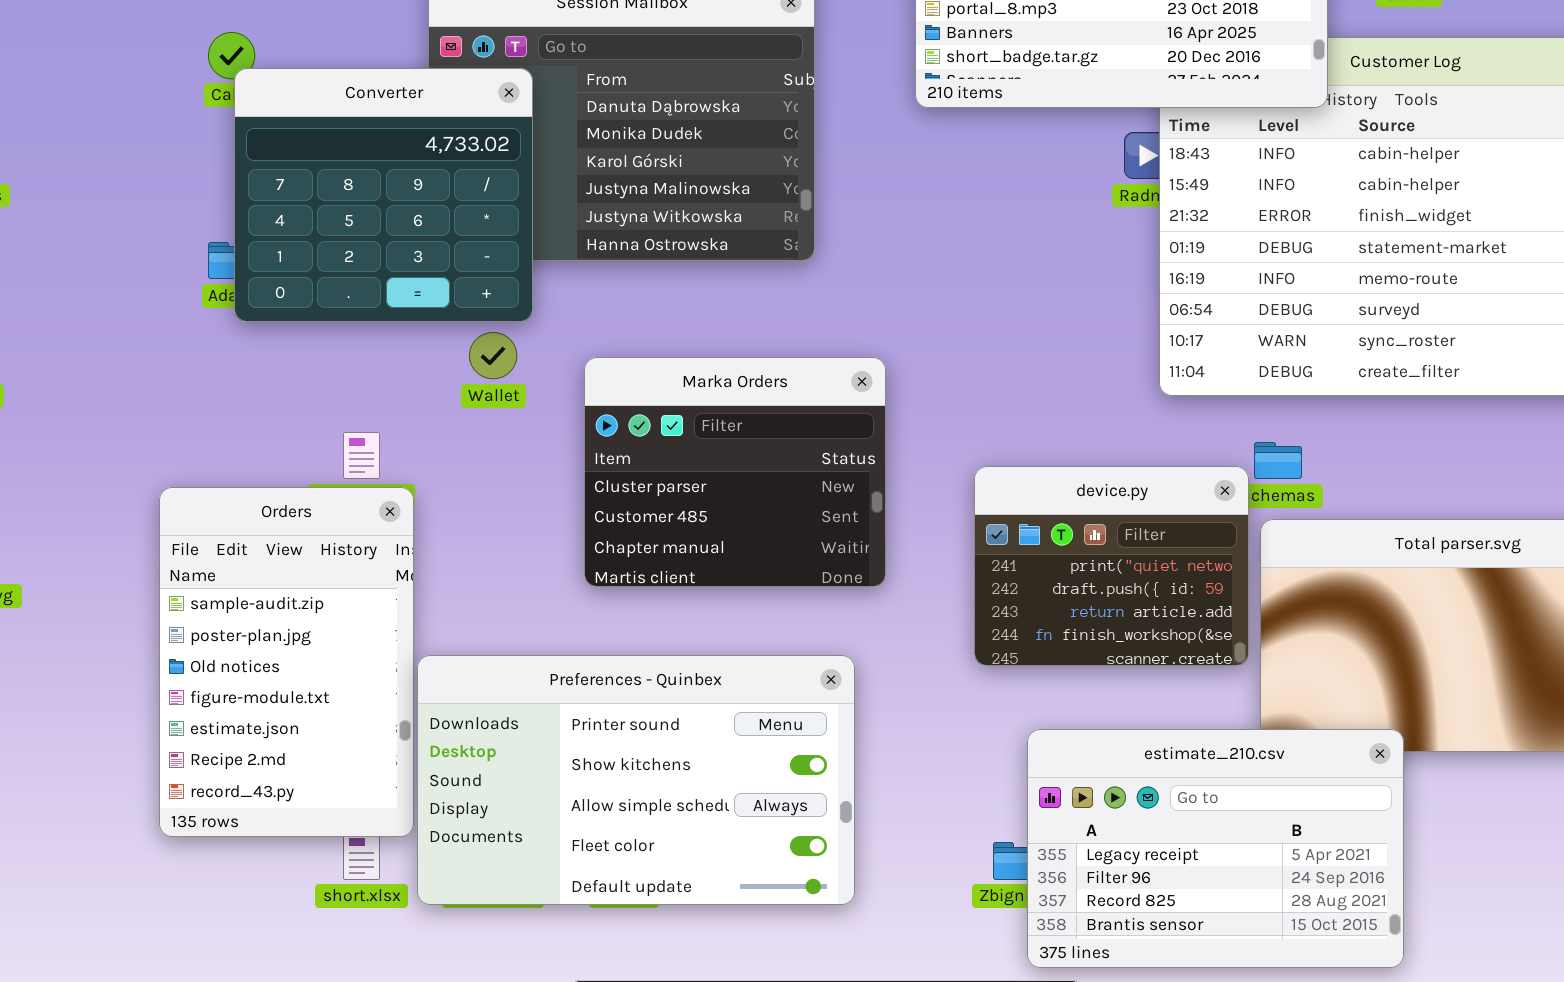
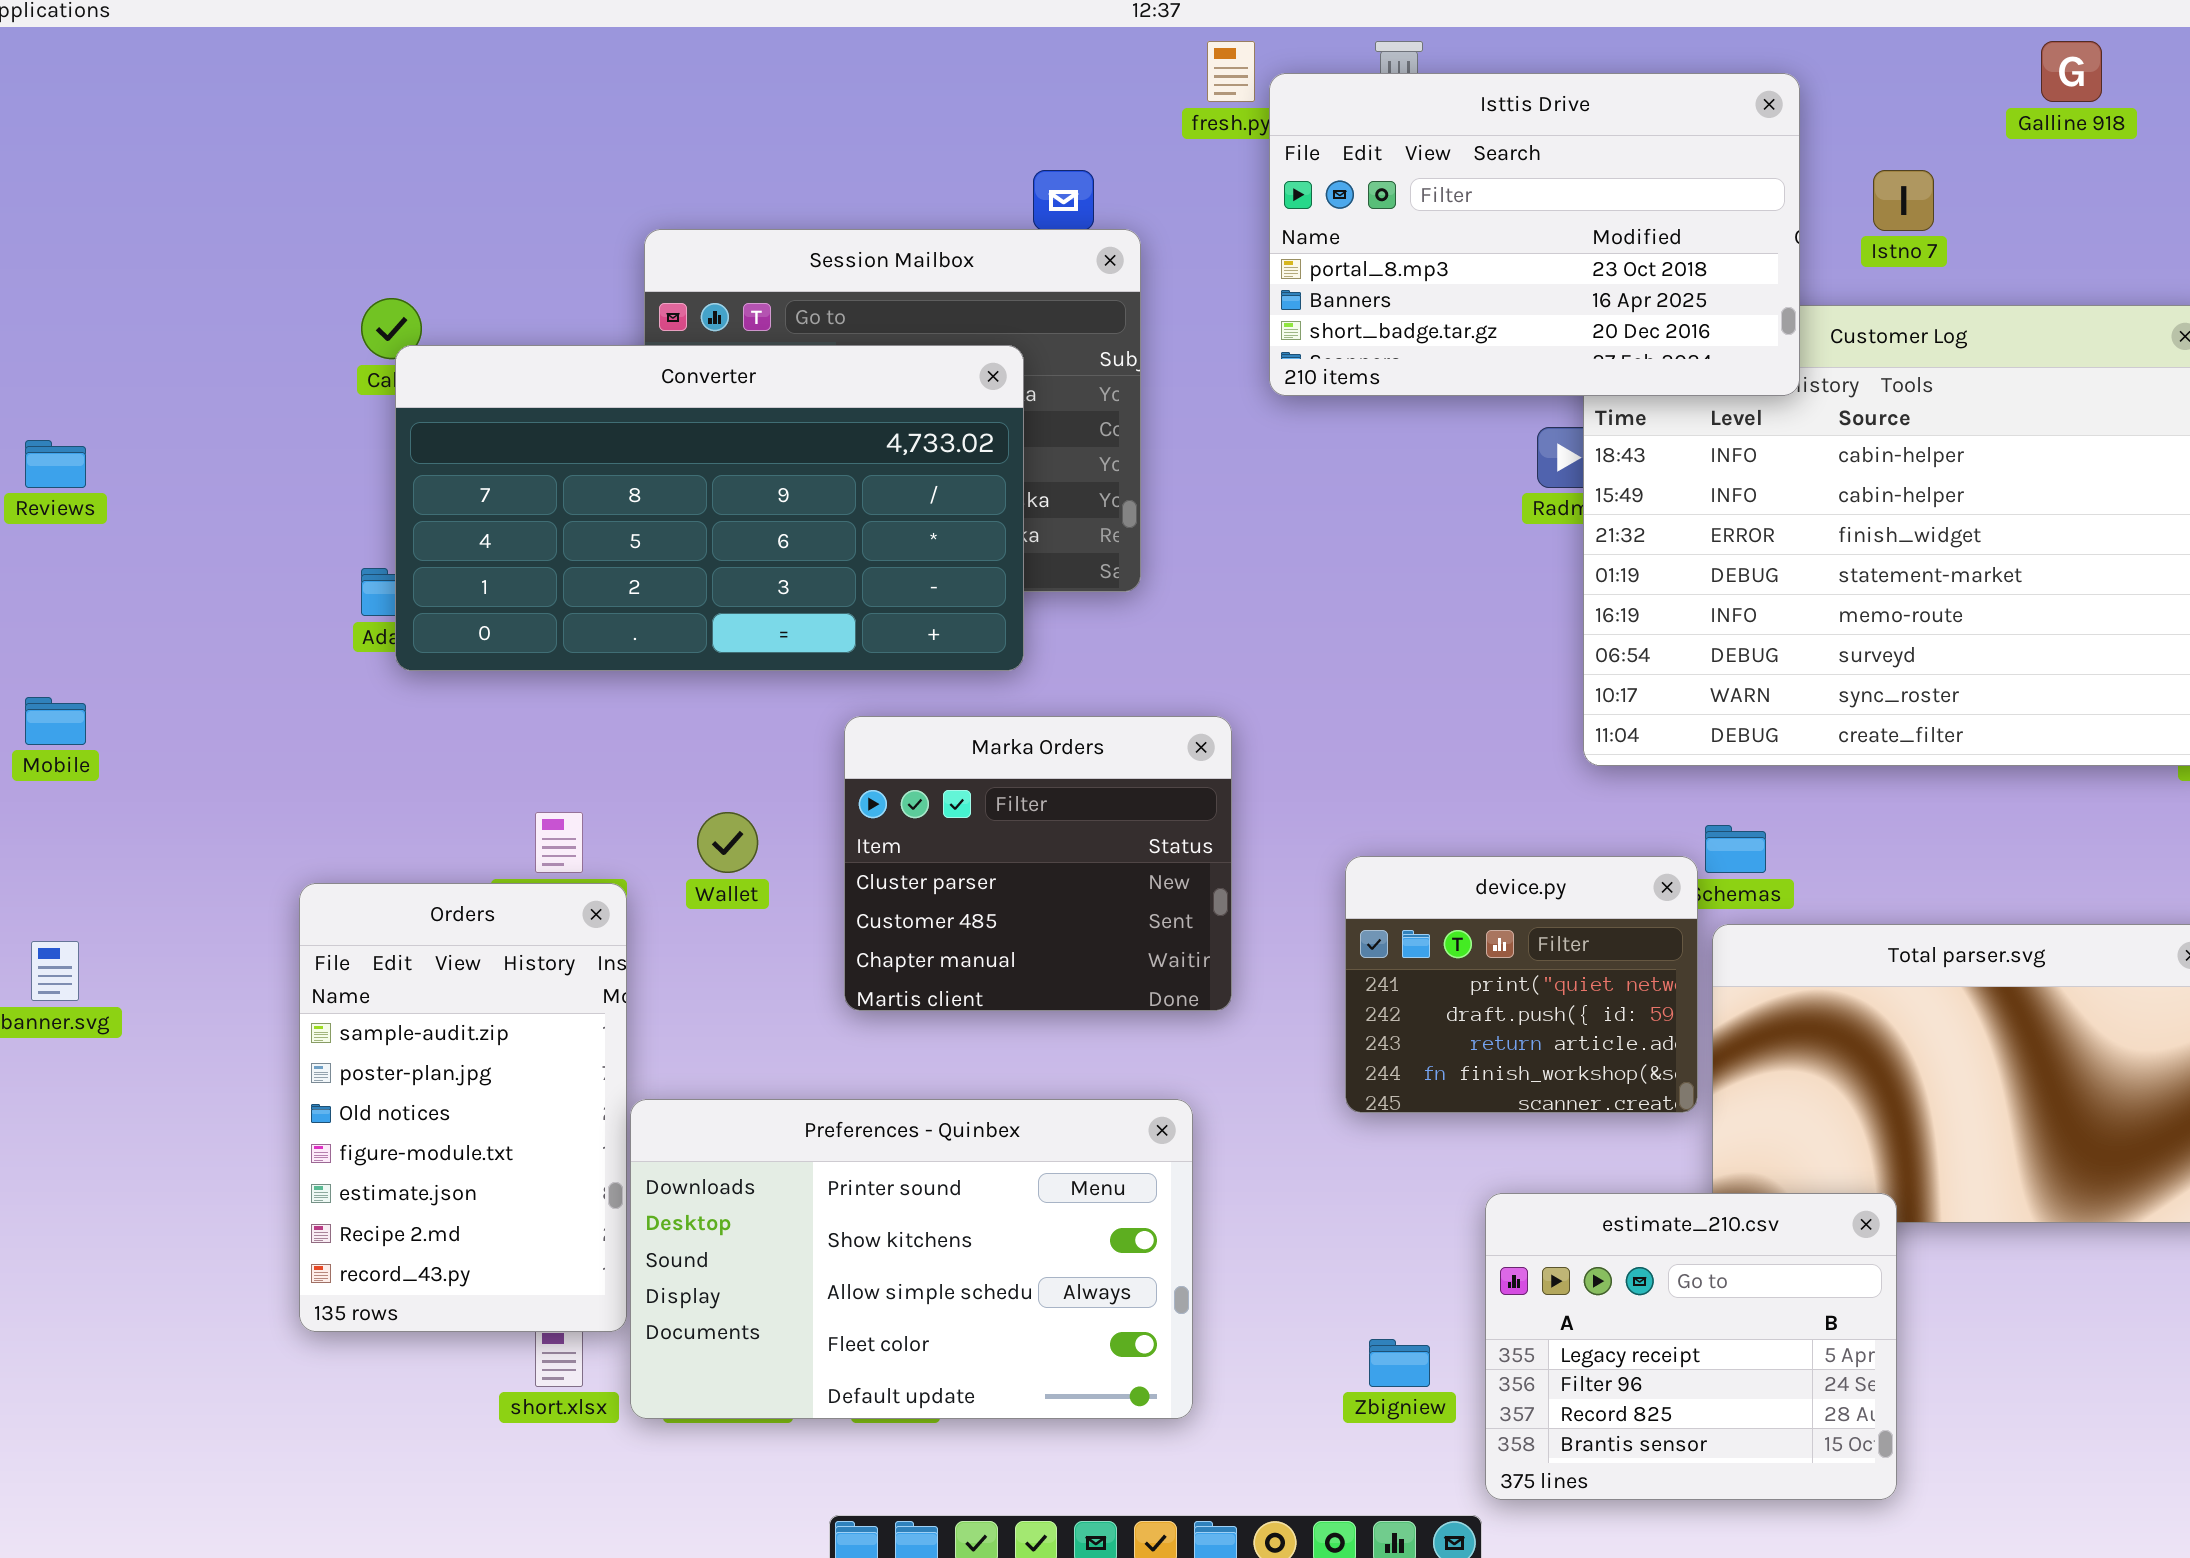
Converter: [234,68,533,322] -> [395,345,1024,671], resized
Wallet: [469,332,517,379] -> [697,812,758,873], moved
estimate_210.csv: [1027,729,1404,968] -> [1485,1193,1897,1500], resized

